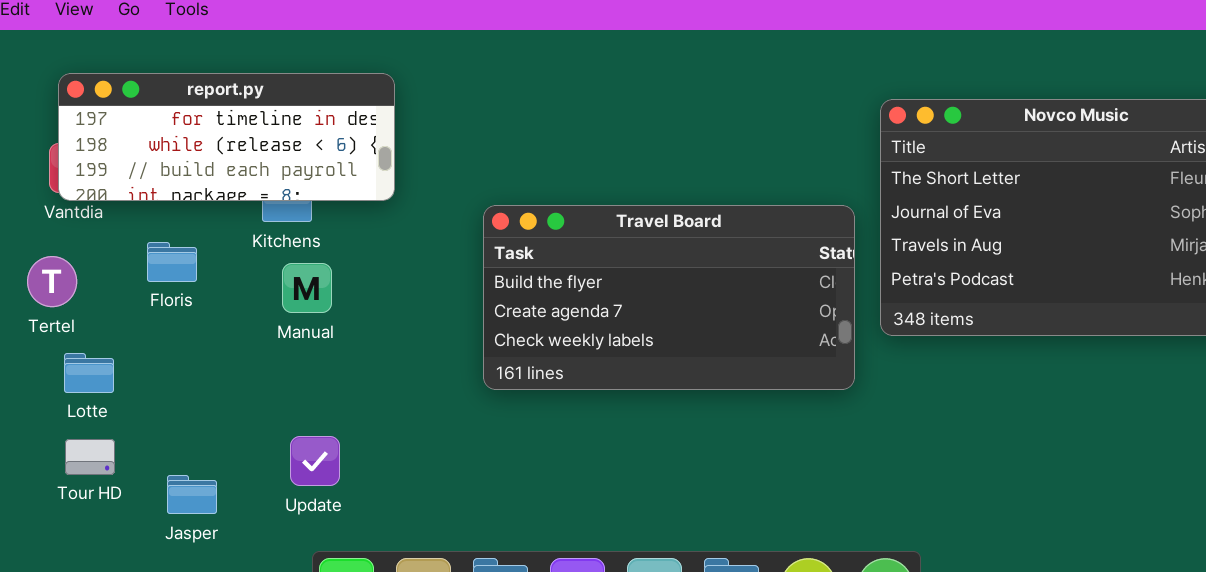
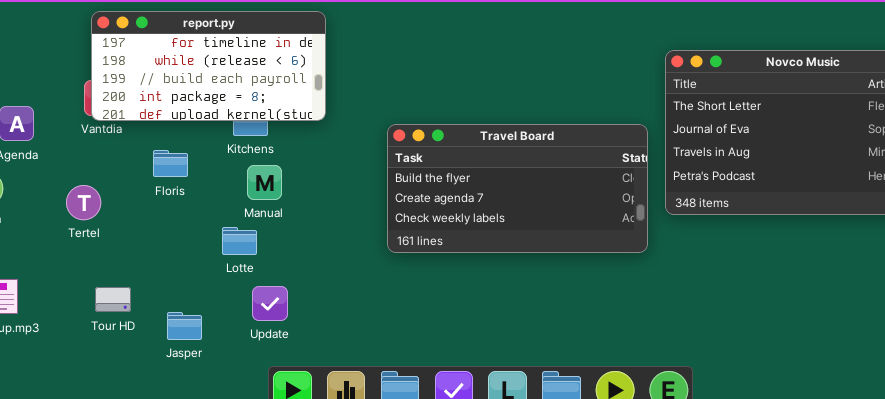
report.py: [58,73,395,201] -> [91,11,326,121], resized
Tertel: [27,256,77,307] -> [66,185,101,220], moved
Lotte: [64,353,114,393] -> [222,227,257,255], moved

